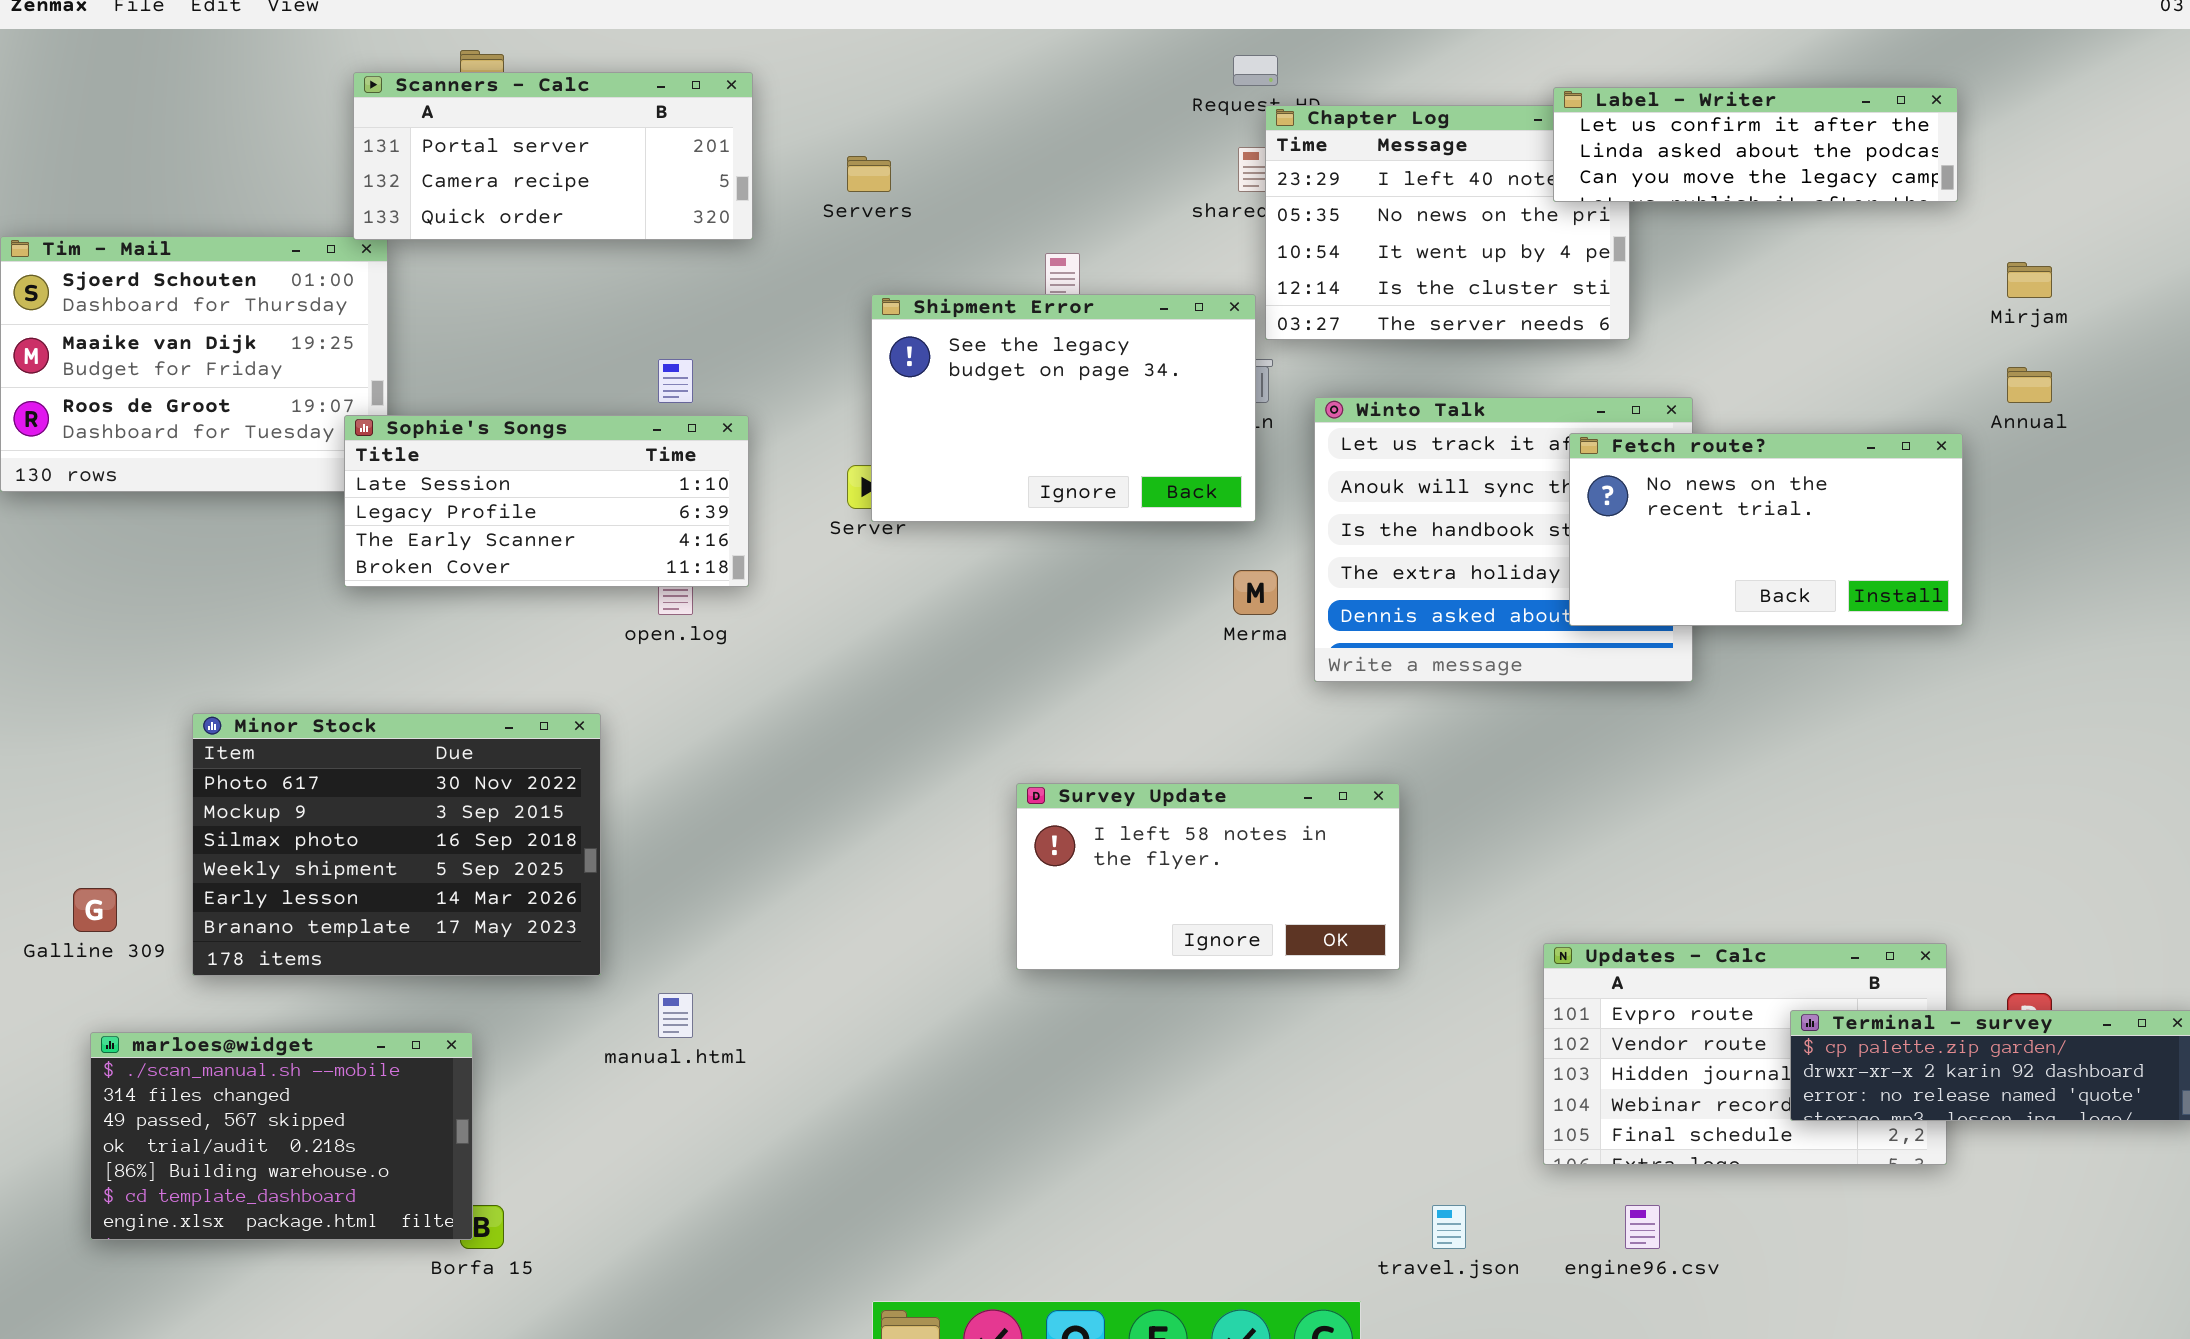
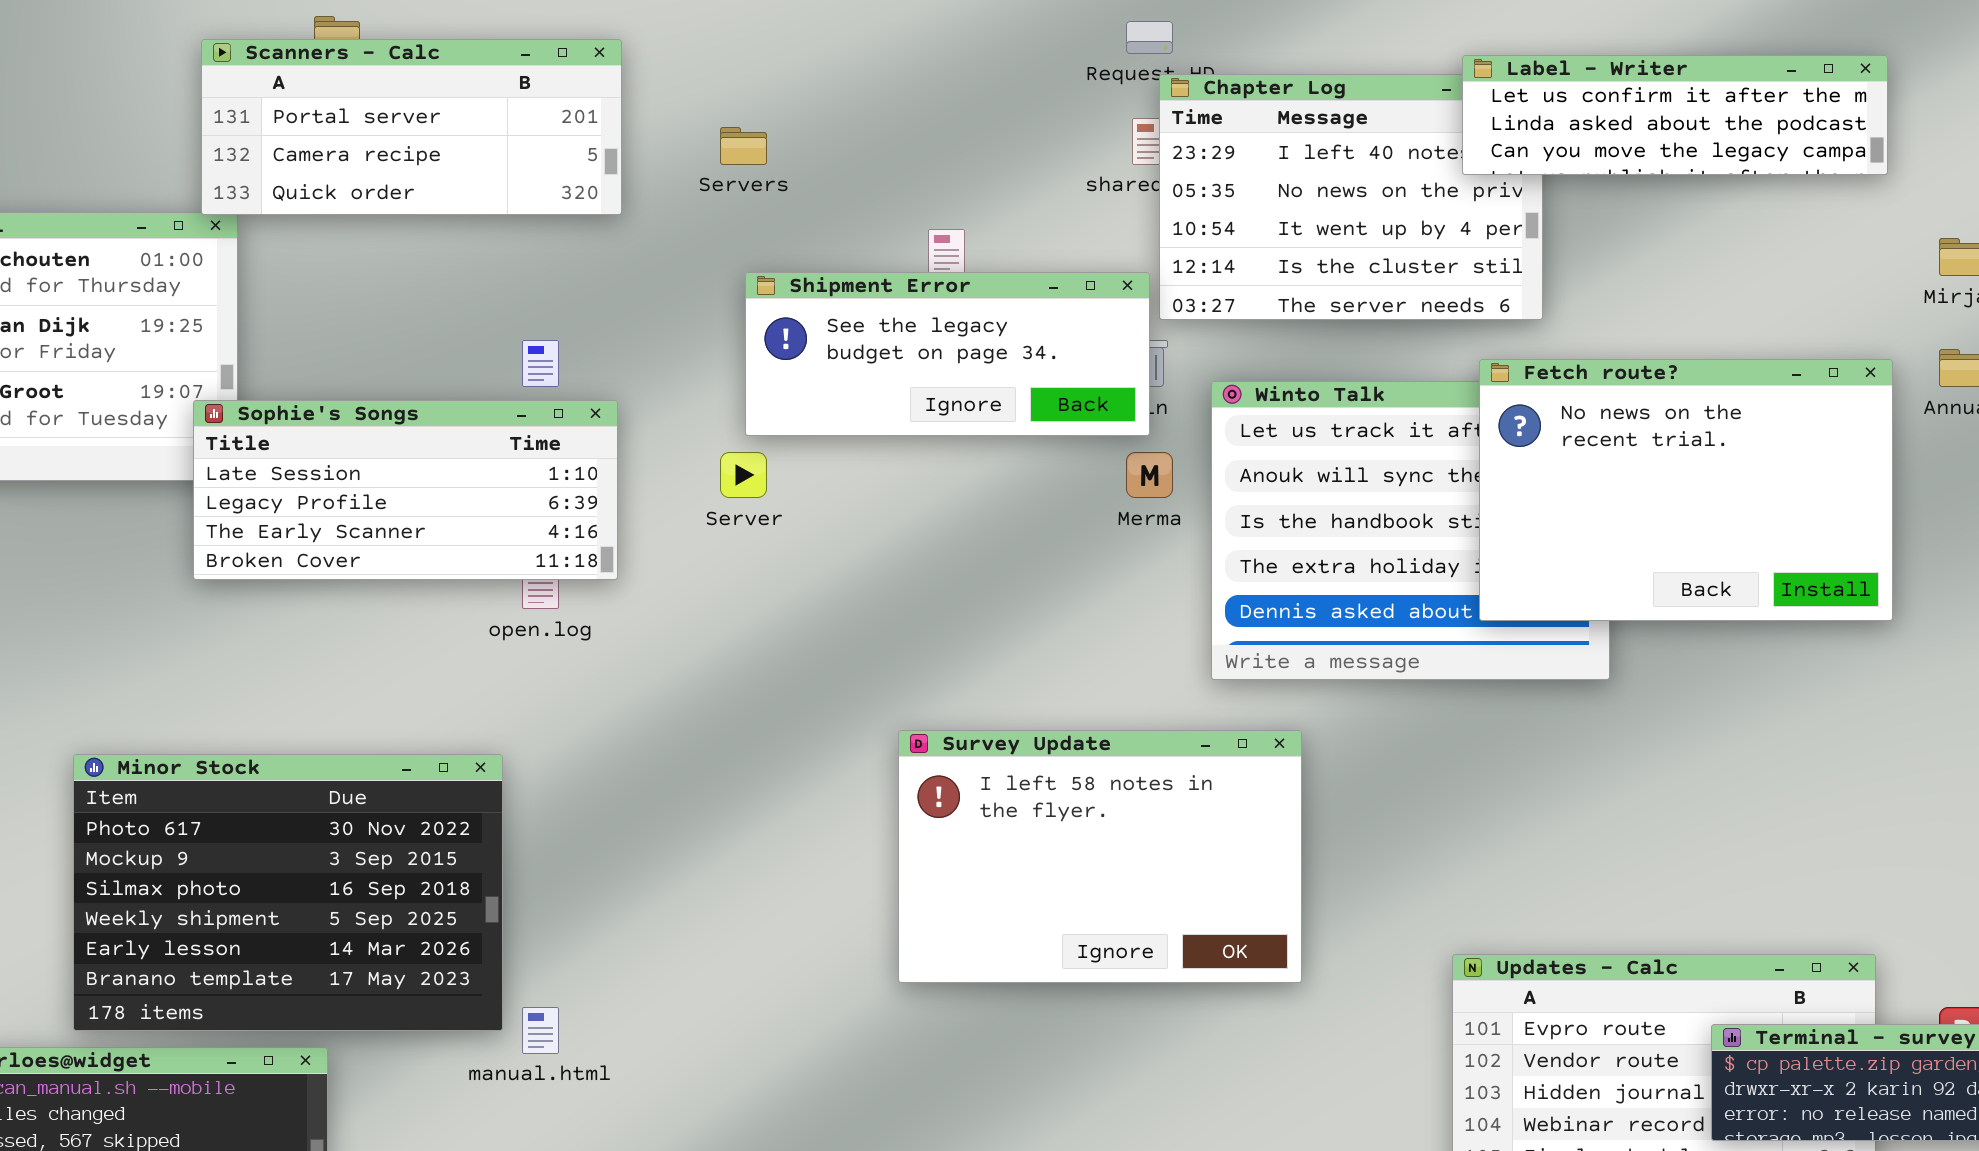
Shipment Error: [871,294,1256,522] -> [745,272,1150,436], resized
Fetch route?: [1569,433,1963,626] -> [1479,359,1893,621], resized
Merma: [1233,570,1278,615] -> [1126,452,1173,498], moved
Minor Stock: [192,713,601,976] -> [73,754,503,1031], moved
Survey Update: [1016,783,1400,970] -> [898,730,1302,983], resized

